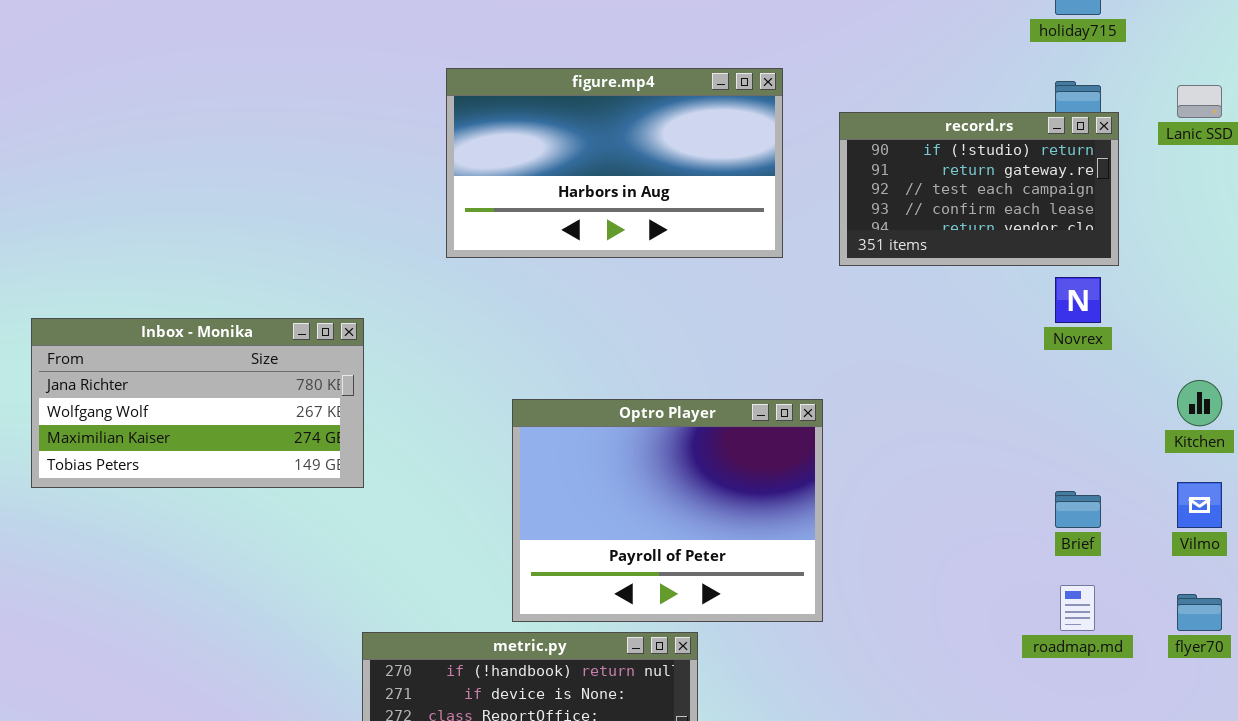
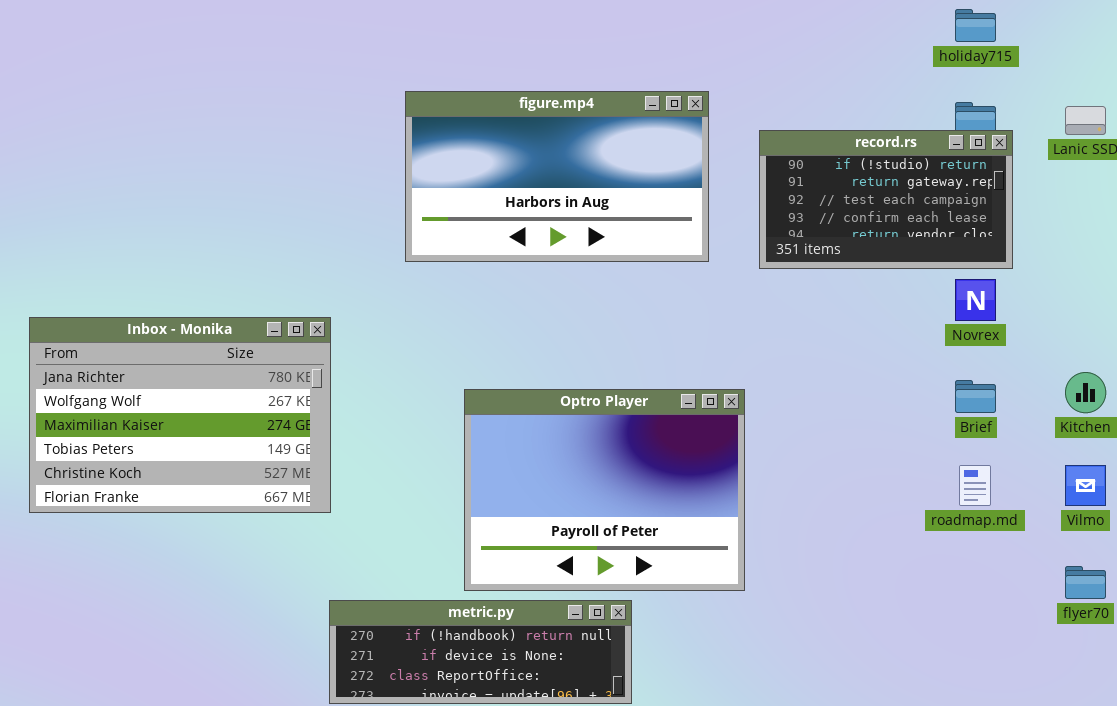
Inbox - Monika: [31,318,364,488] -> [29,317,331,513], resized
Brief: [1055,491,1101,528] -> [955,380,996,413], moved
roadmap.md: [1060,585,1095,631] -> [959,465,991,506], moved

